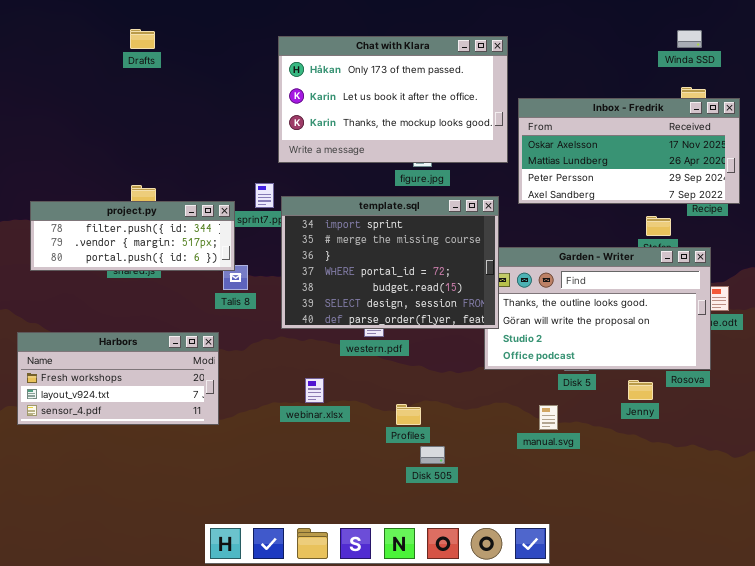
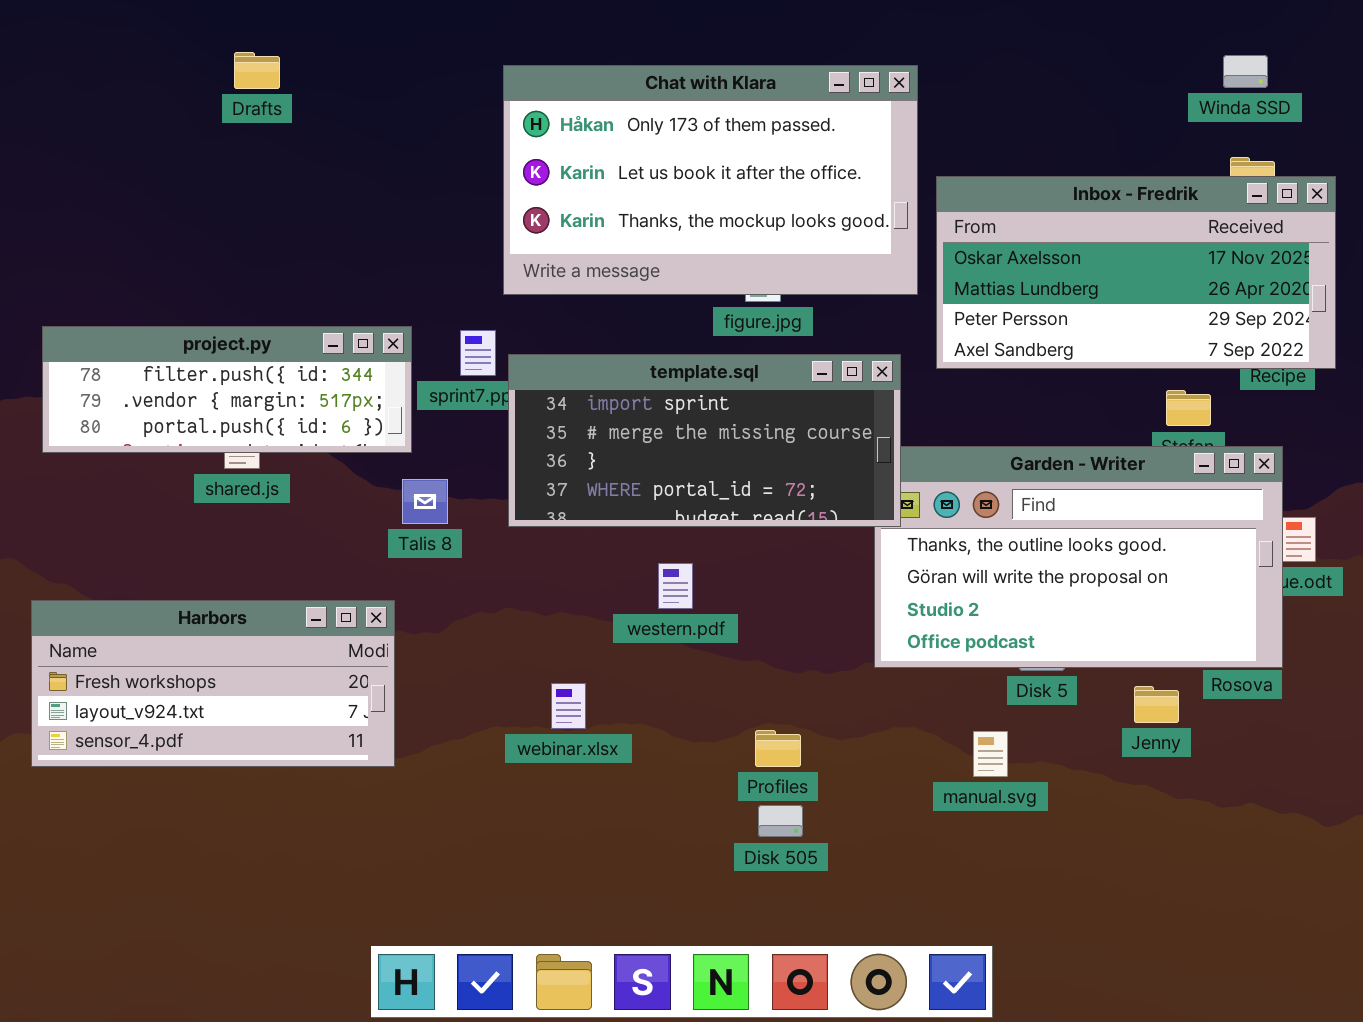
template.sql: [281,196,499,329] -> [508,354,901,527], resized
project.py: [30,201,235,271] -> [42,326,412,453], moved
Profiles: [396,404,421,425] -> [755,730,801,767], moved

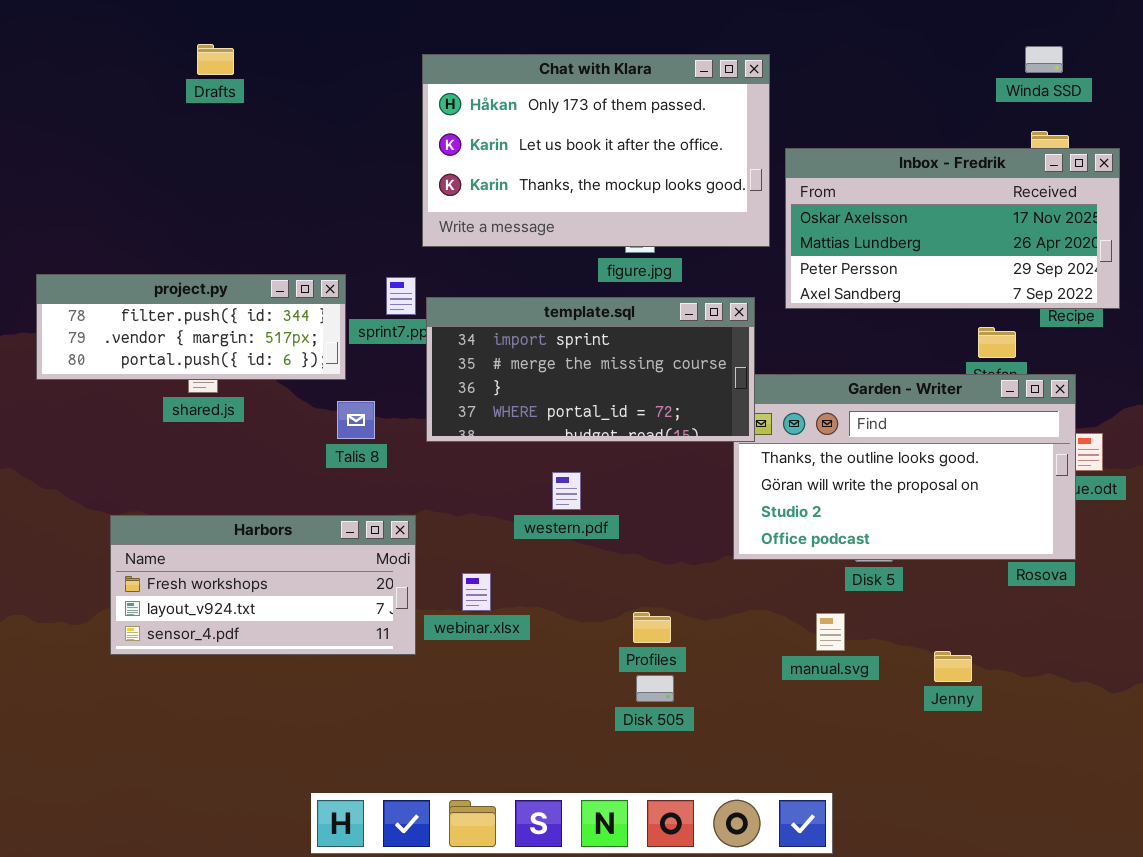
Harbors: [31,600,395,767] -> [110,515,416,655], moved
Jenny: [1134,686,1179,723] -> [934,651,972,682], moved

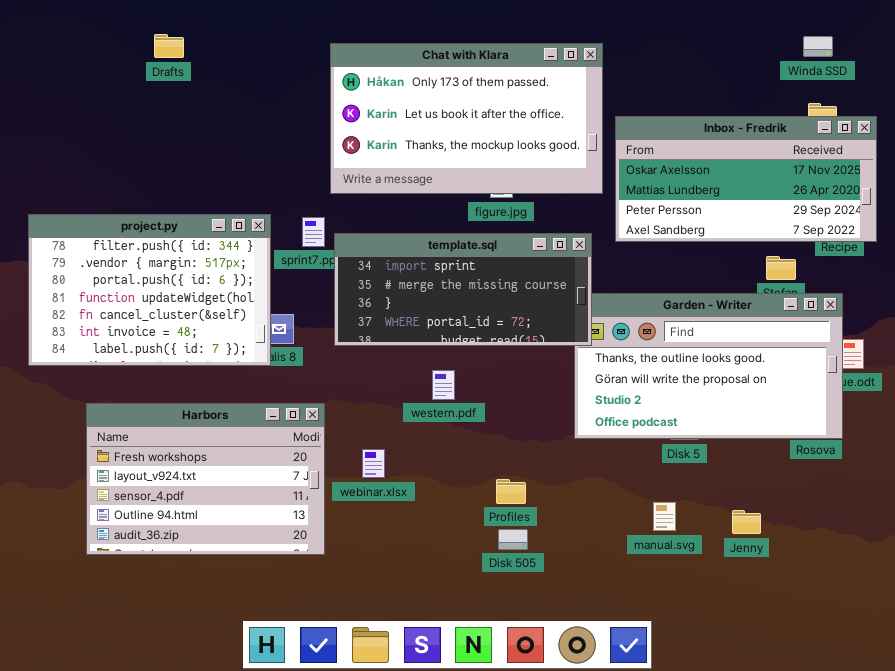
project.py: [36,274,346,380] -> [28,214,271,366], resized
Harbors: [110,515,416,655] -> [86,403,325,555], resized
manual.svg: [816,613,845,651] -> [653,502,676,531], moved

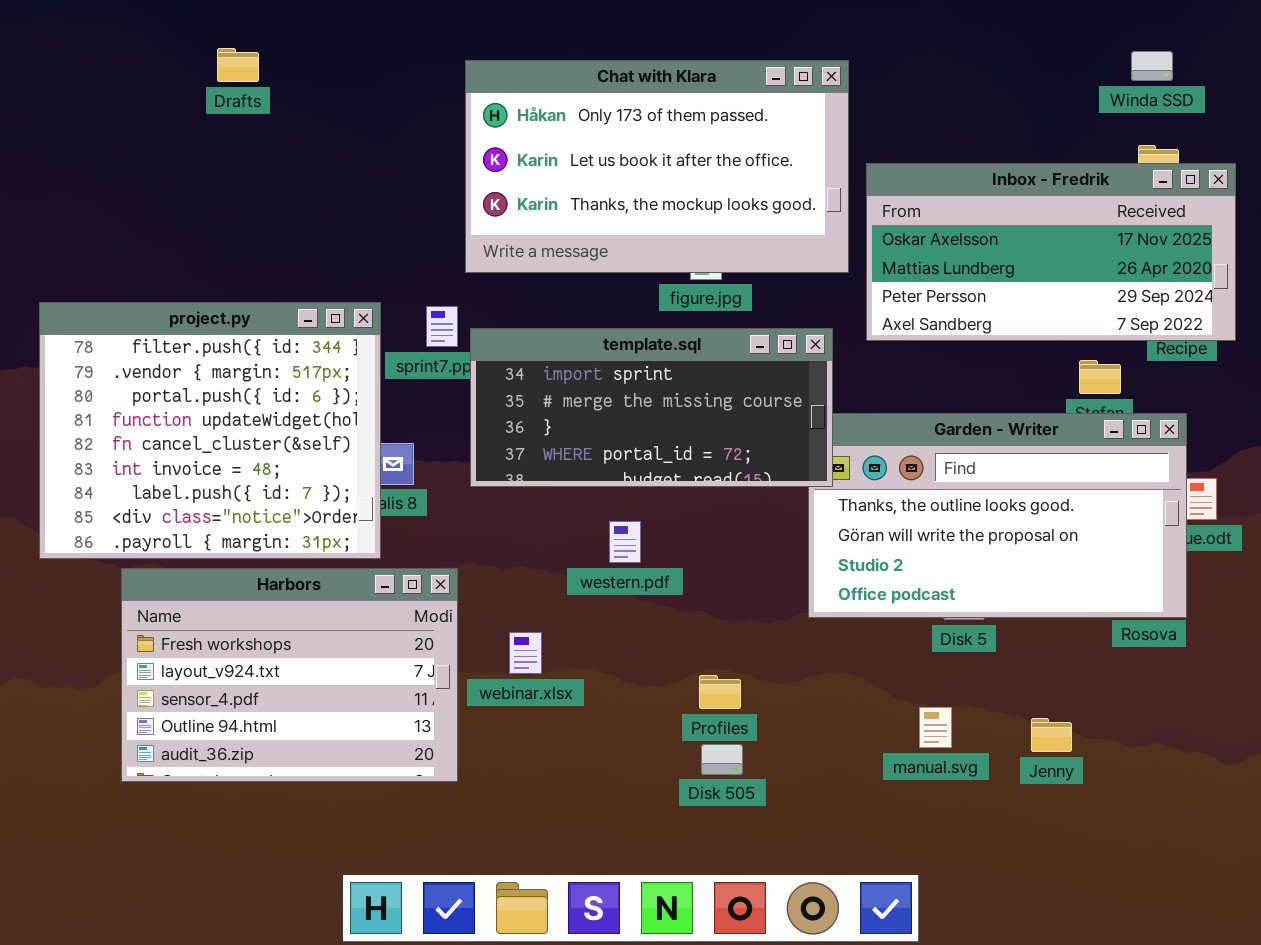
project.py: [28,214,271,366] -> [39,302,381,559], resized

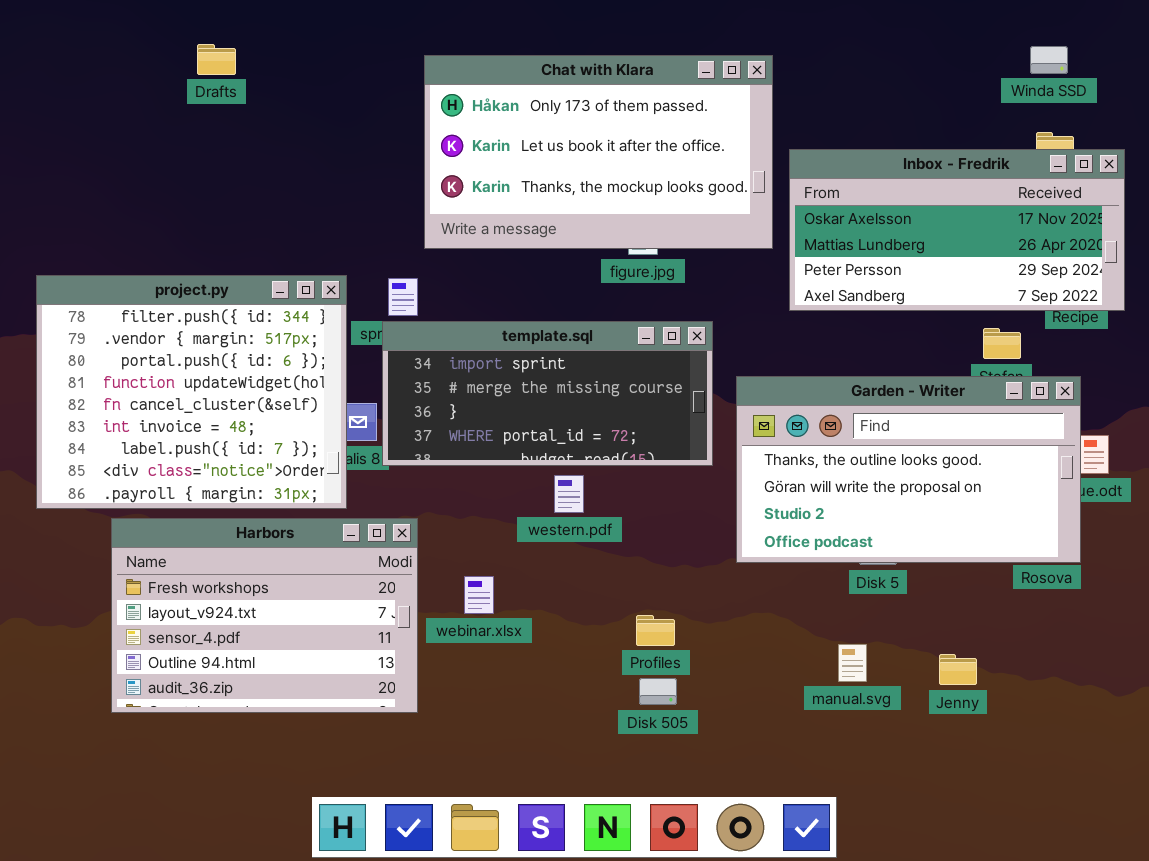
template.sql: [470,328,833,487] -> [382,321,713,466], moved

